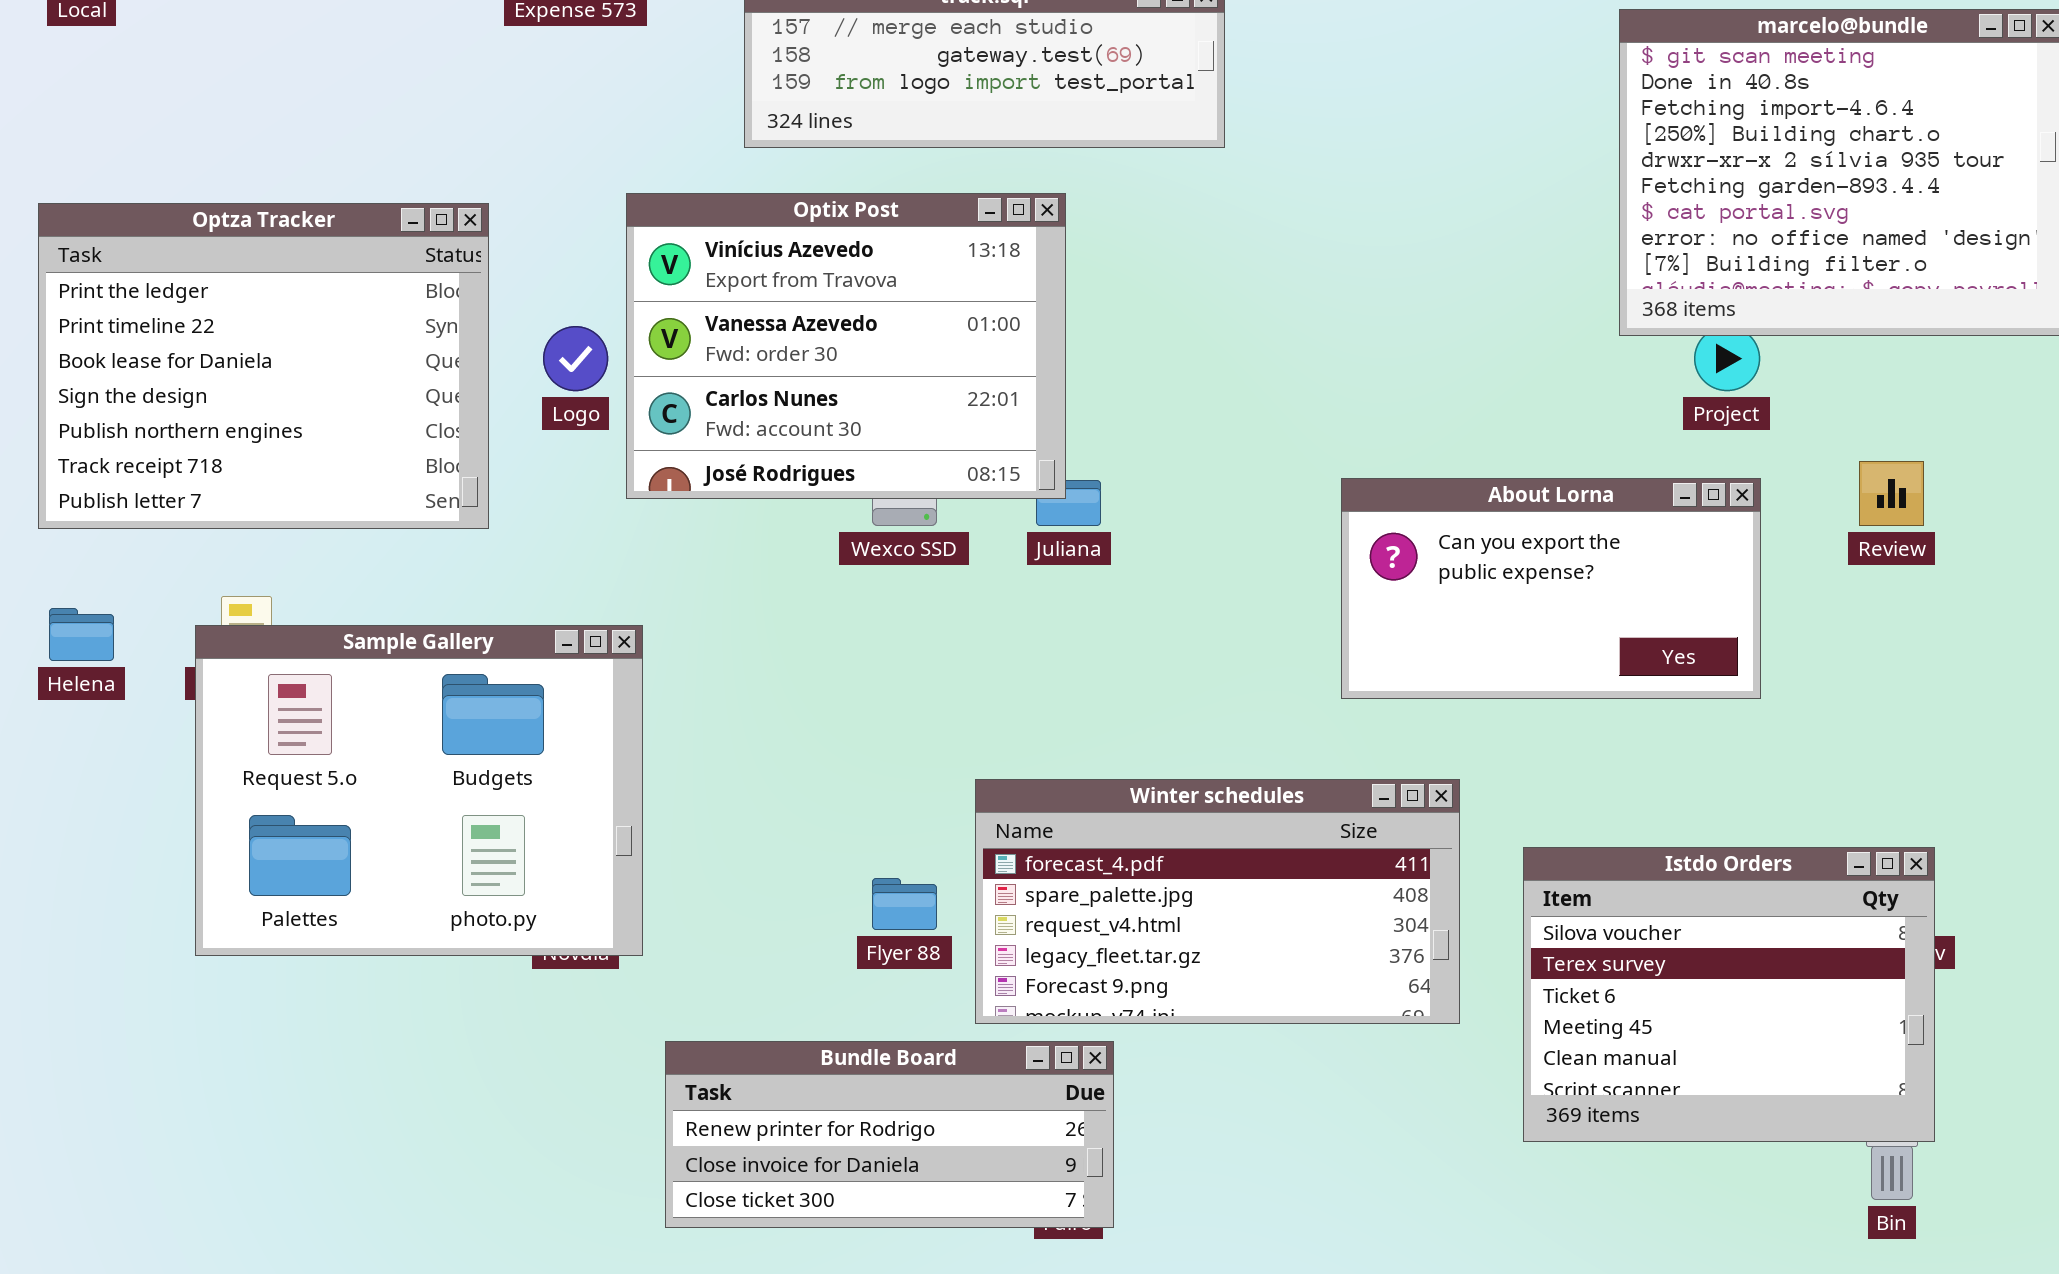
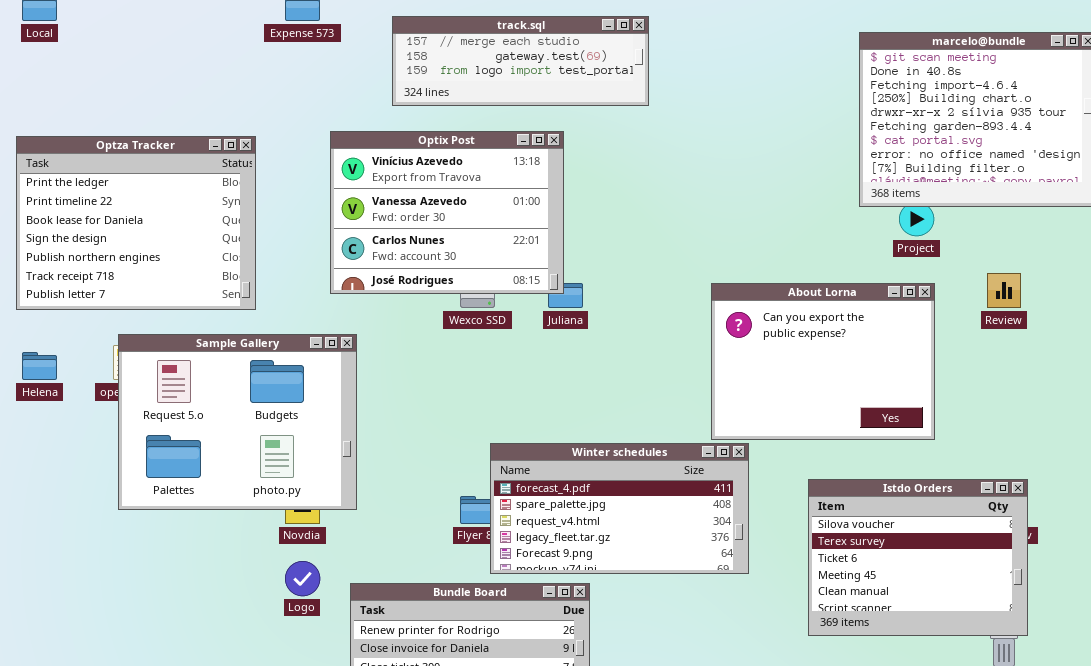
Logo: [543,326,608,391] -> [285,561,320,596], moved
About Lorna: [1341,478,1761,699] -> [711,283,935,440], resized
Sample Gallery: [195,625,643,956] -> [118,334,357,510], moved
Winter schedules: [975,779,1460,1024] -> [490,443,749,574], moved

